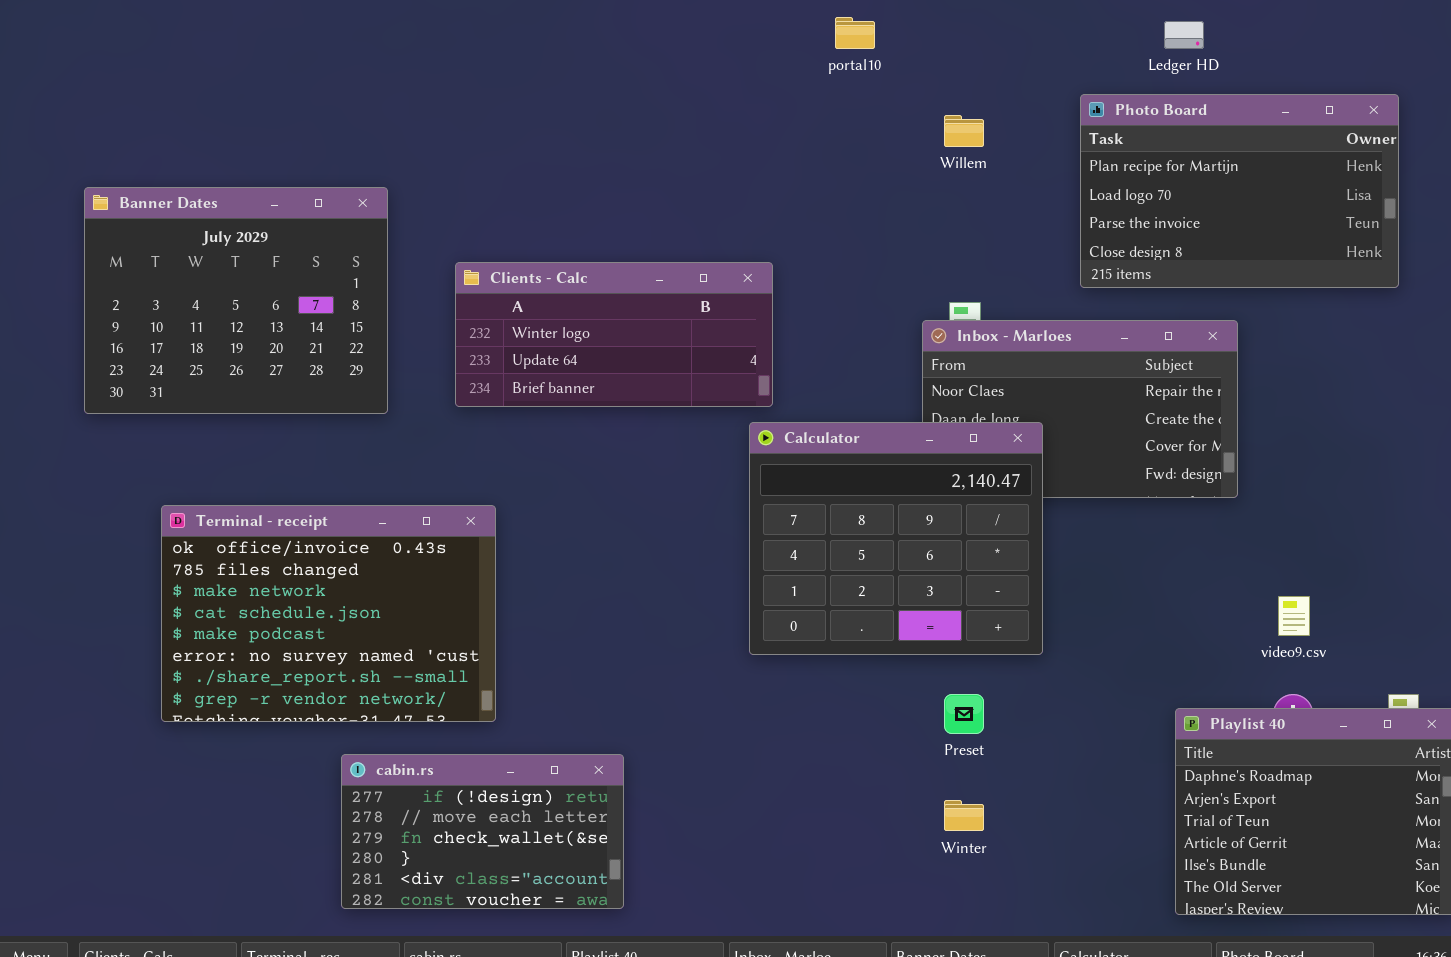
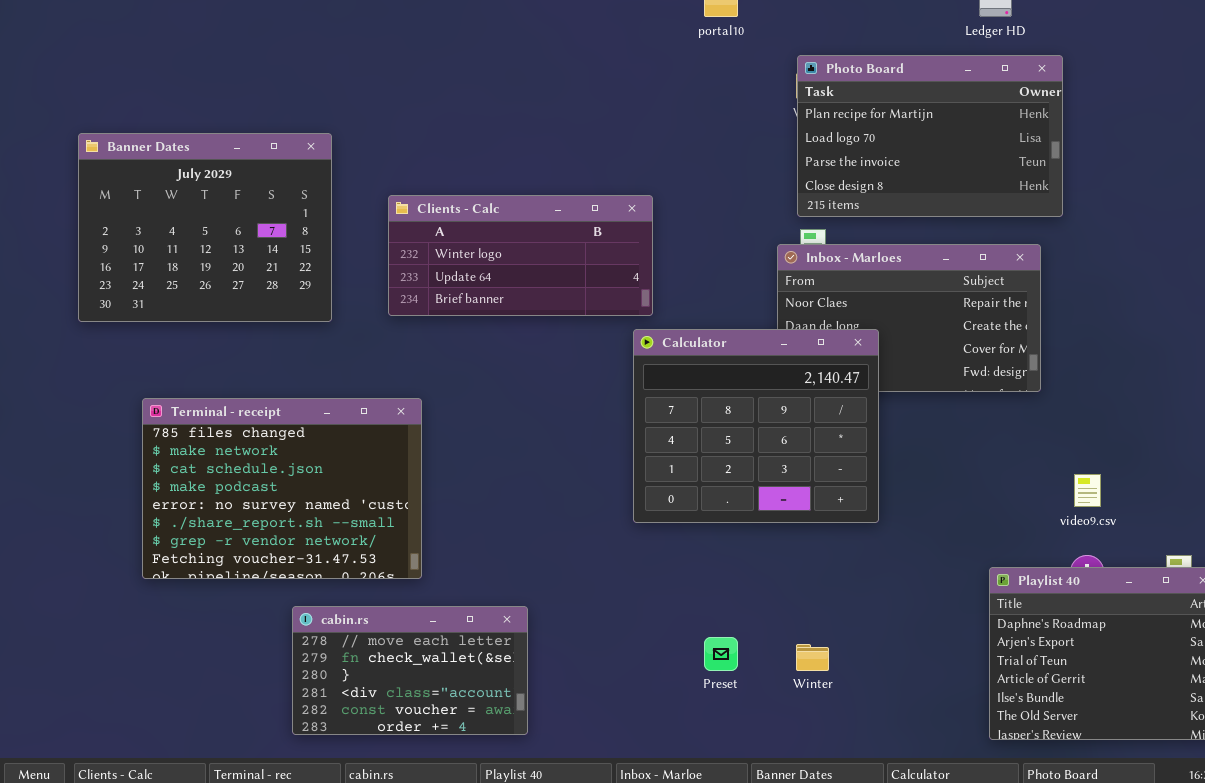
Photo Board: [1080,94,1399,288] -> [797,55,1063,217], moved
Terminal - receipt: [161,505,496,722] -> [142,398,422,579], scrolled down 1 row
Preset: [944,694,984,734] -> [704,637,738,671], moved
cabin.rs: [341,754,624,909] -> [292,606,528,735], scrolled down 1 row

